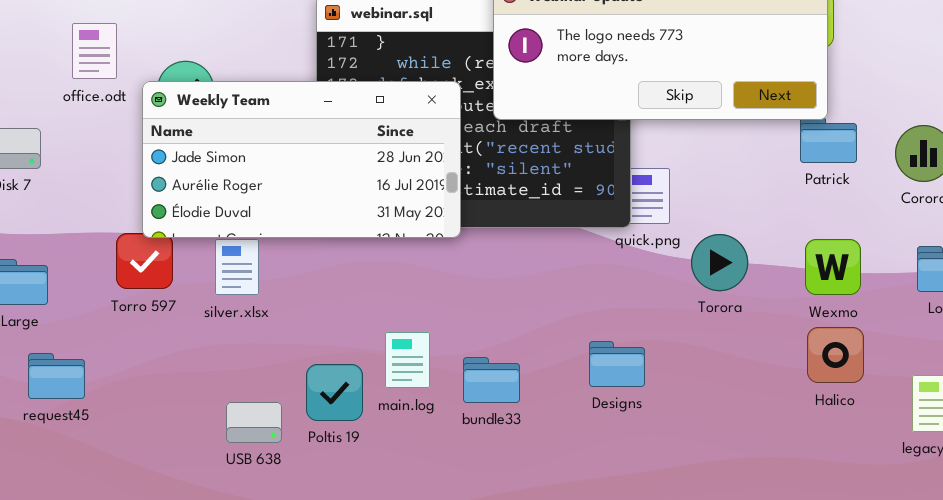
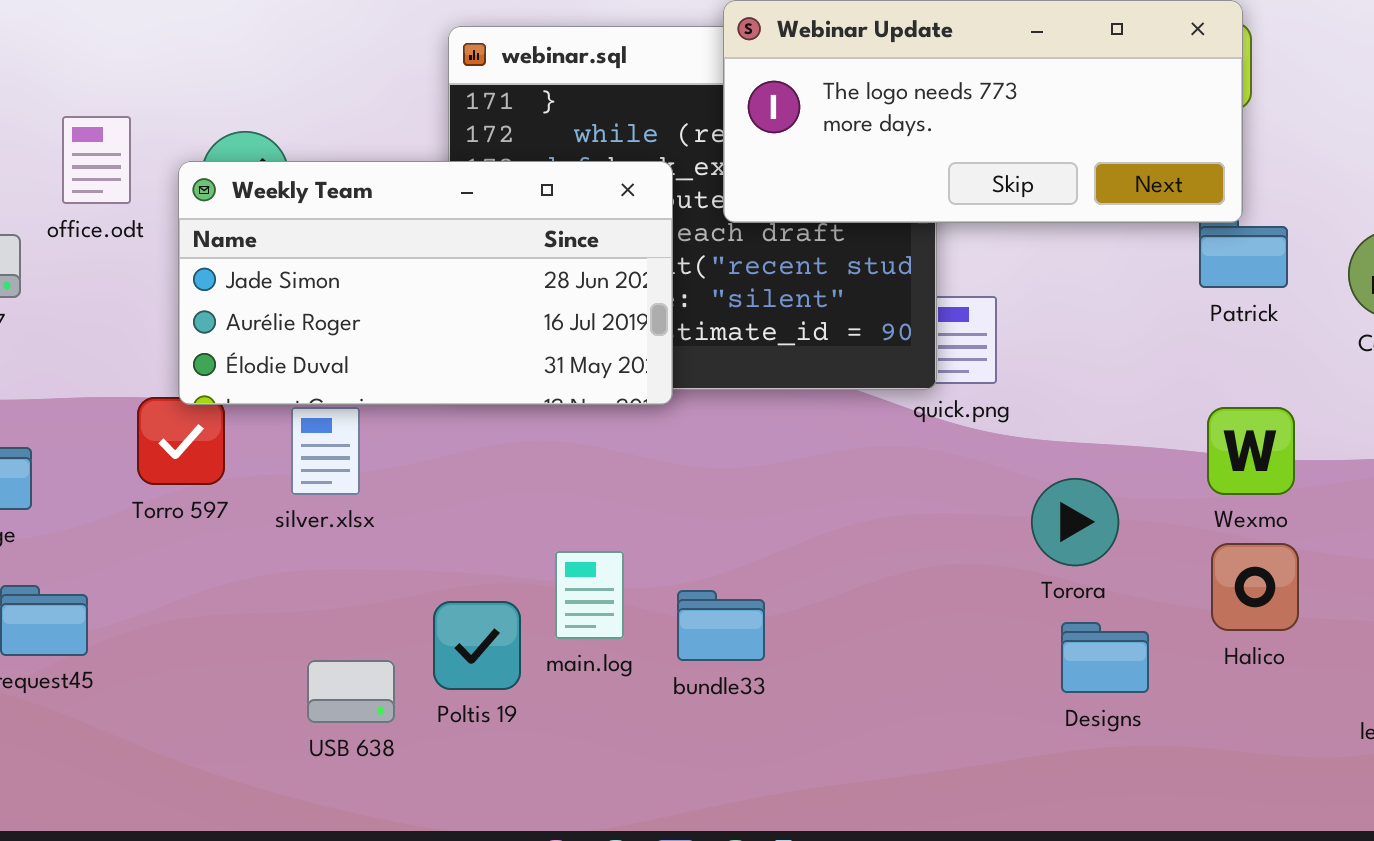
office.odt: [72,23,117,79] -> [62,116,131,204], moved
Torora: [691,234,748,291] -> [1031,478,1119,566], moved
Designs: [589,341,645,387] -> [1061,622,1149,693], moved

